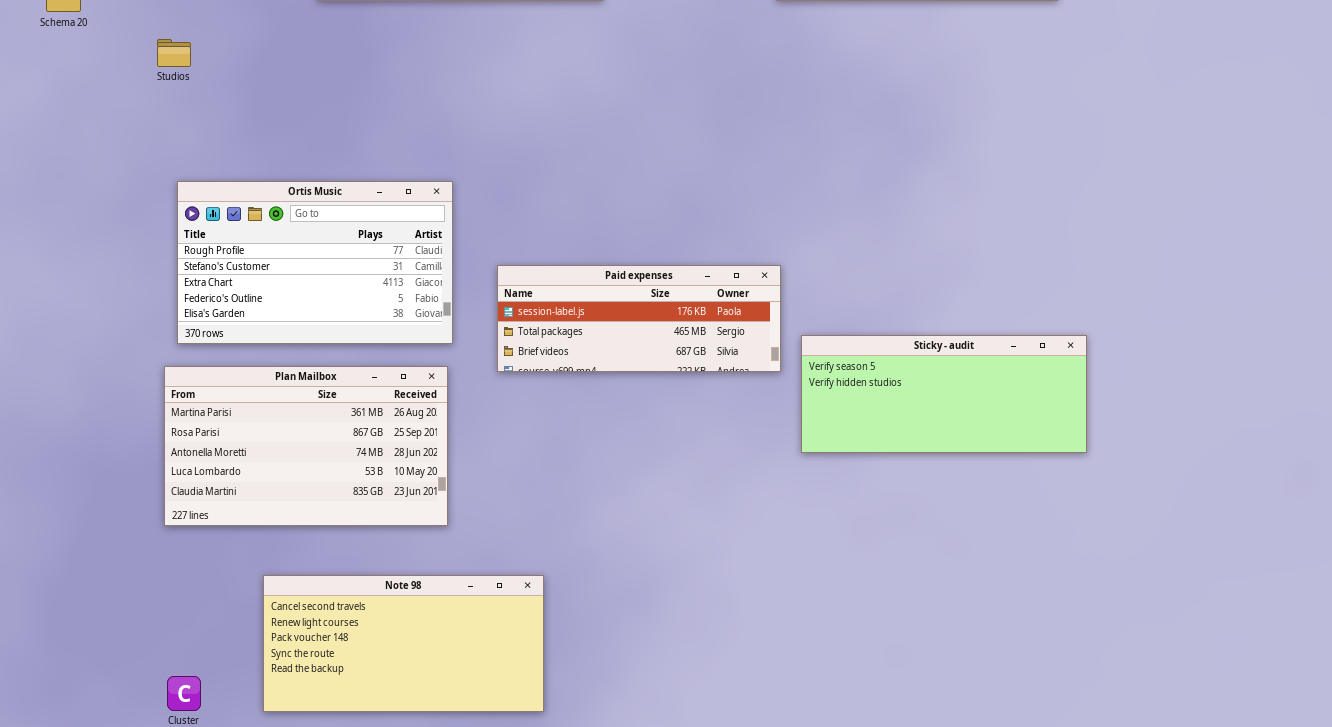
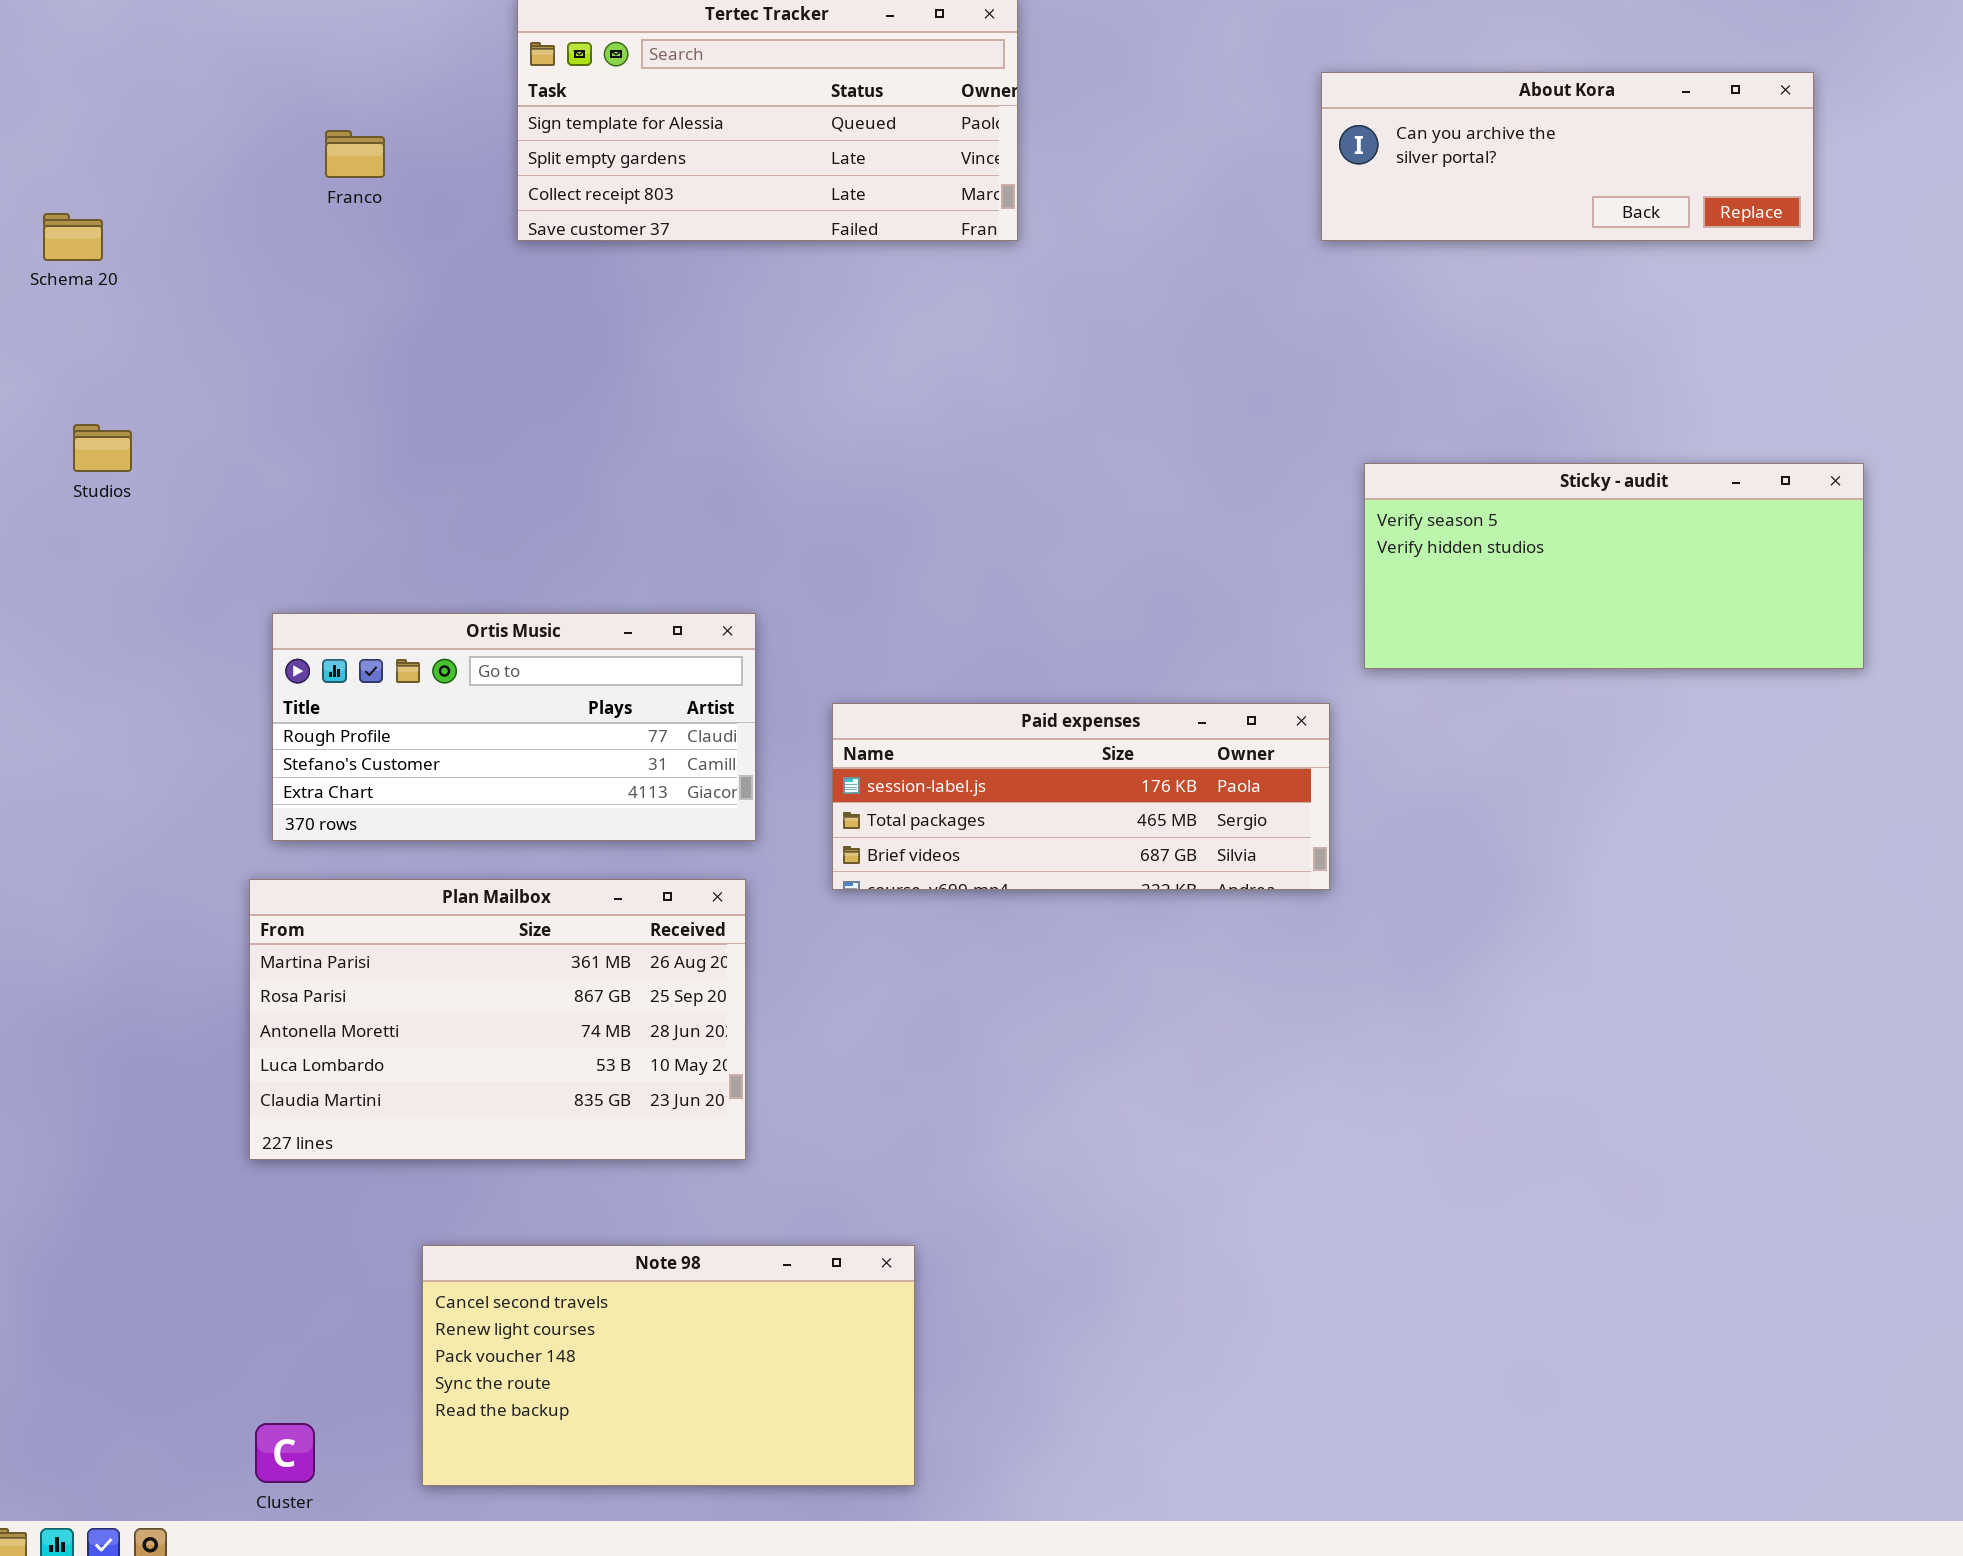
Studios: [157,39,191,67] -> [73,424,132,472], moved
Ortis Music: [177,181,453,344] -> [272,613,756,841], resized
Sticky - audit: [801,335,1087,453] -> [1364,463,1864,669], moved

